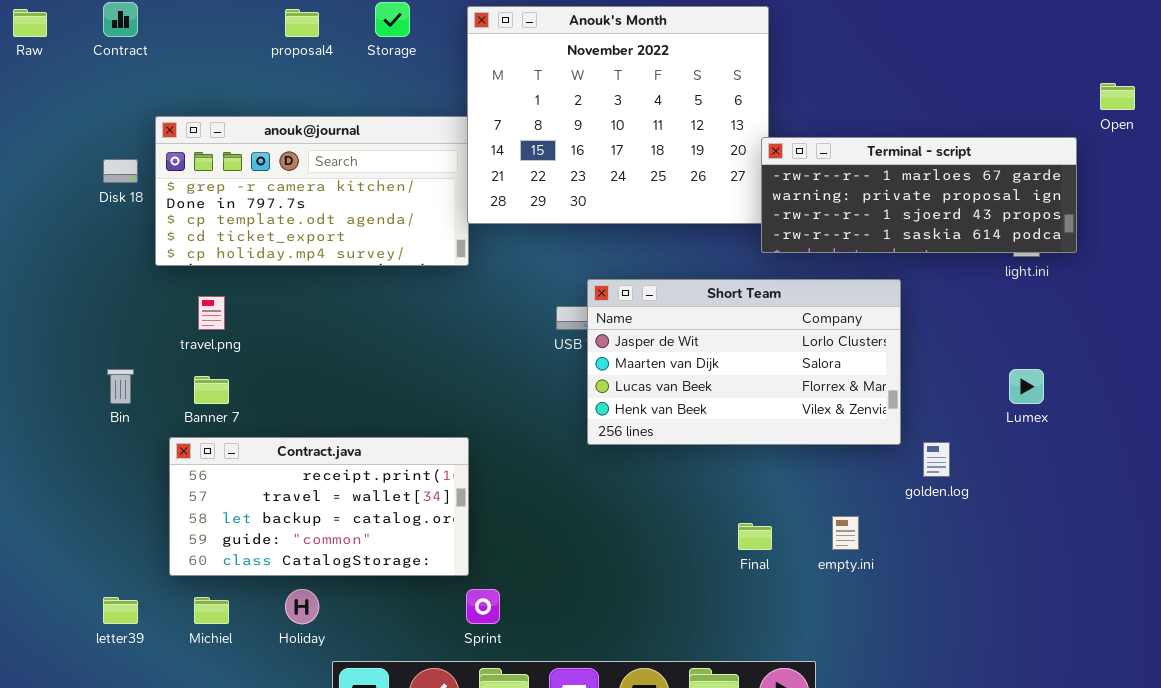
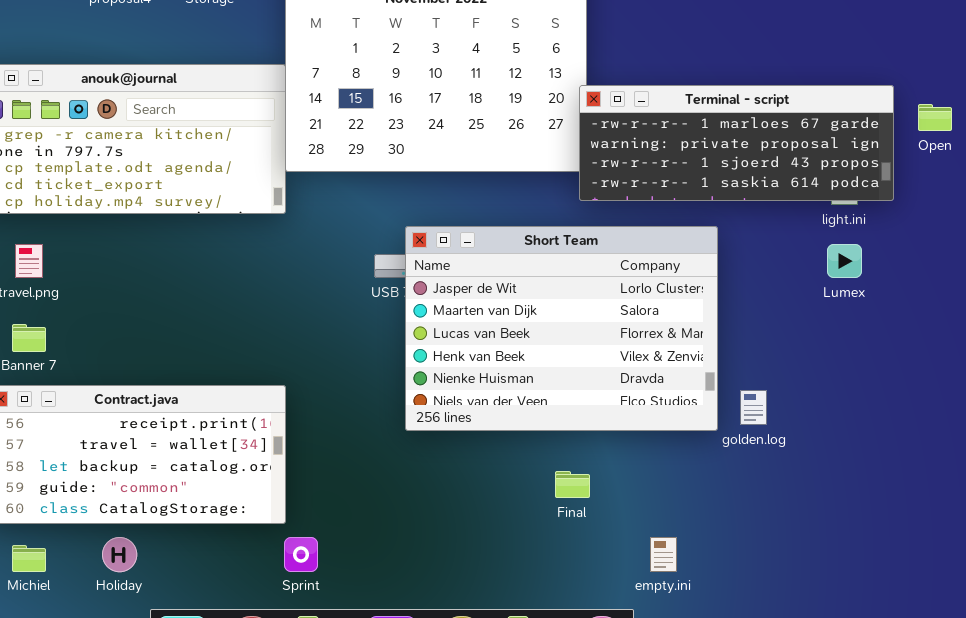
Open: [1100,83,1135,110] -> [918,104,952,131], moved
Short Team: [587,279,901,445] -> [405,226,718,431], resized
Lumex: [1009,369,1044,404] -> [827,244,862,278], moved
empty.ini: [832,516,859,550] -> [650,537,677,572], moved

